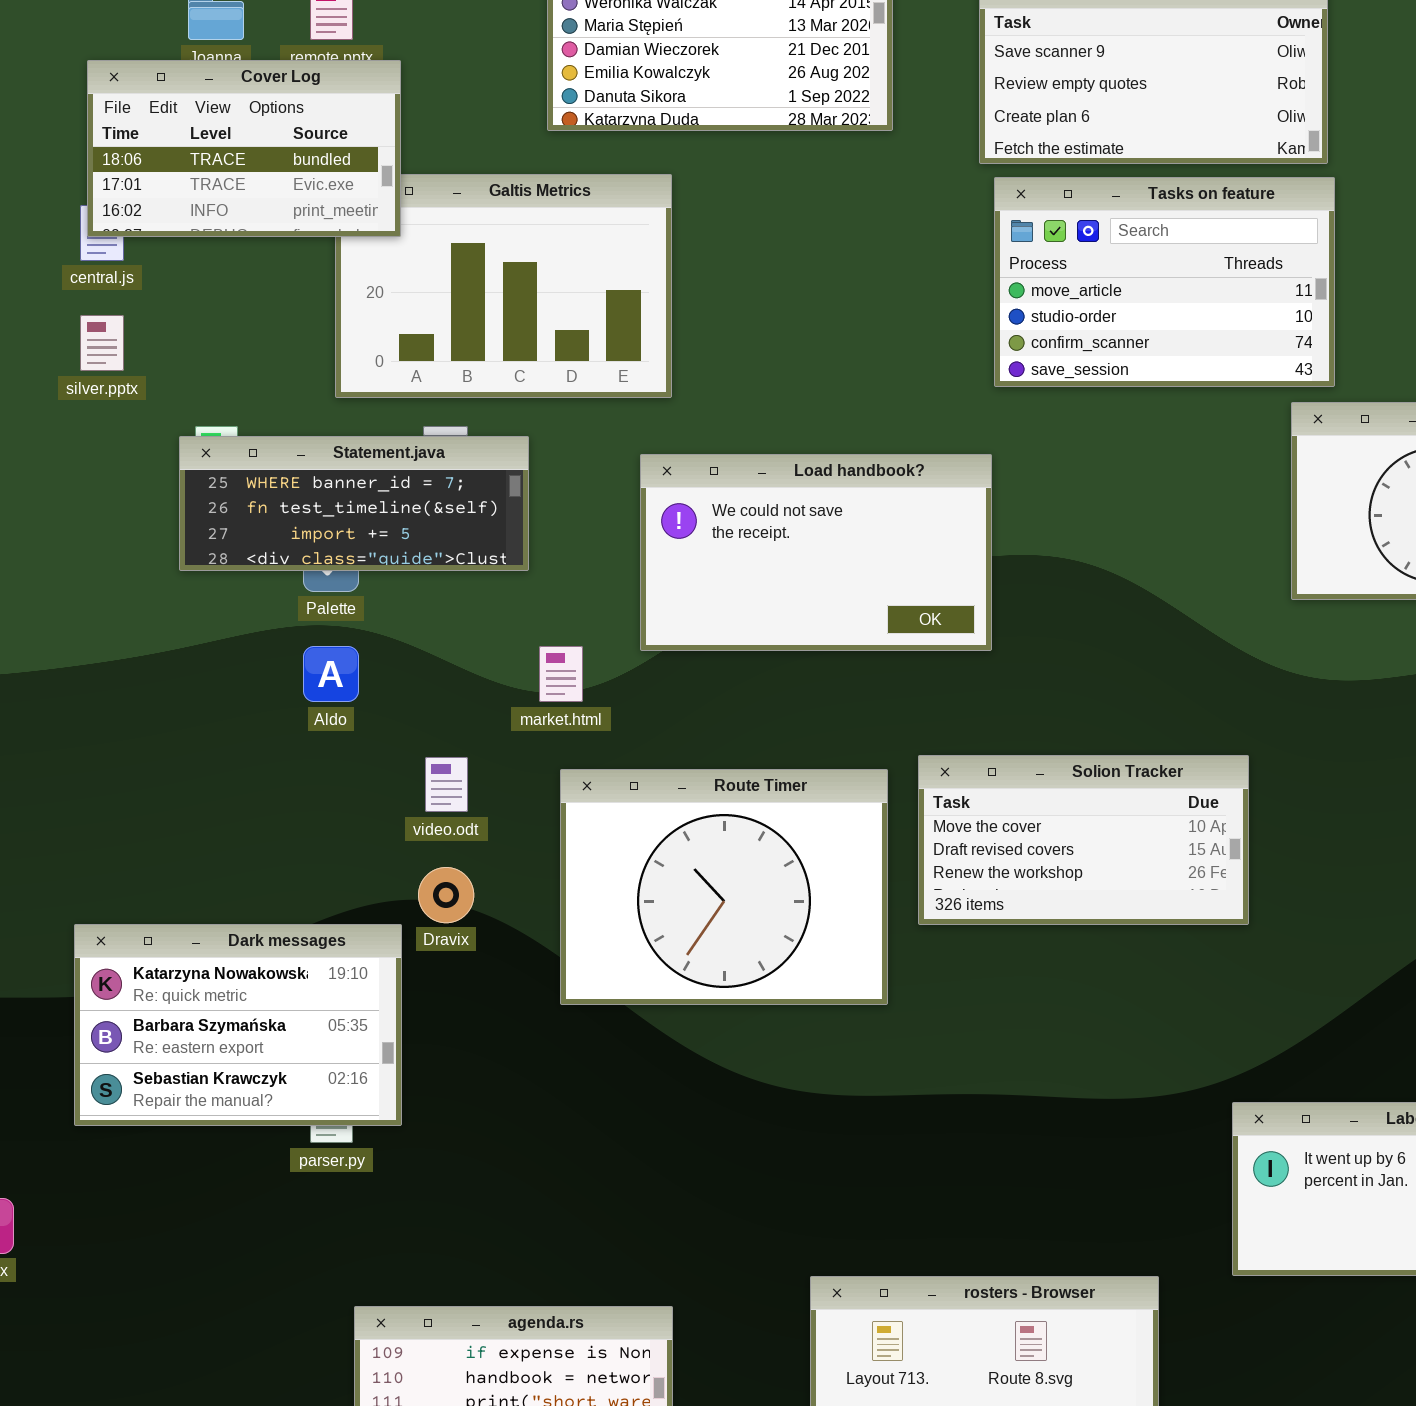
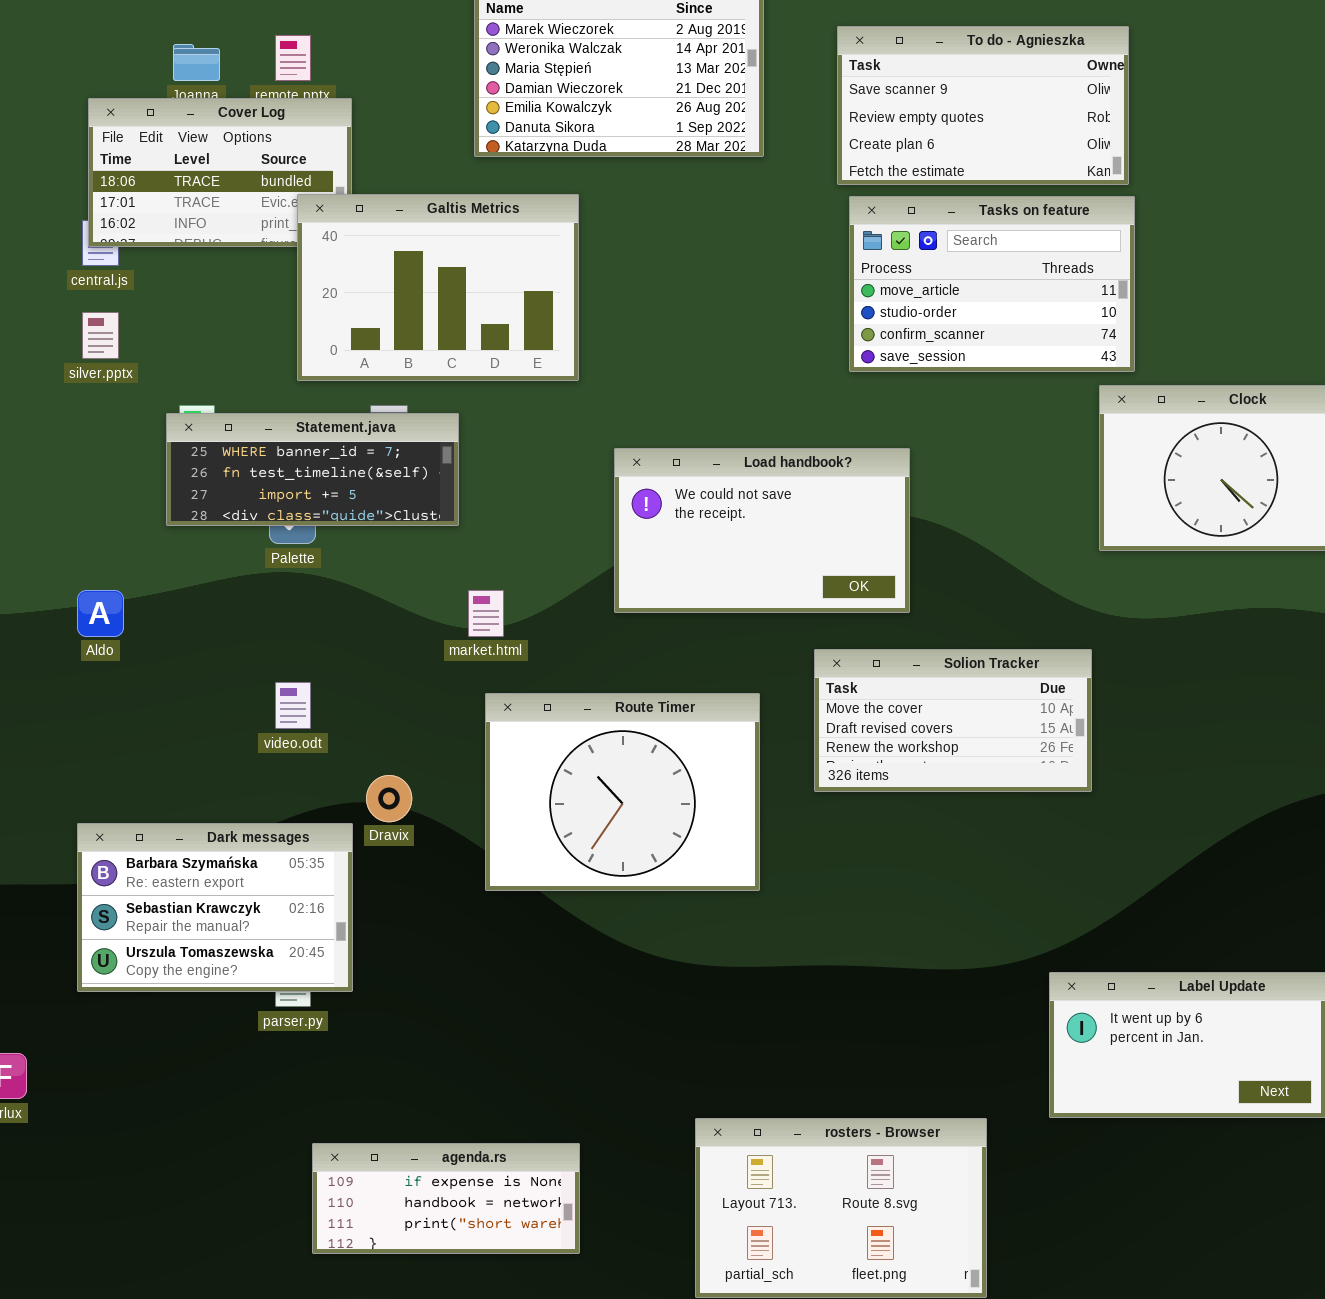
Galtis Metrics: [335,174,672,398] -> [297,194,579,381], raised
Load handbook?: [640,454,992,651] -> [614,448,910,613], moved
Aldo: [303,646,359,702] -> [77,590,124,637], moved
Solion Tracker: [918,755,1249,925] -> [814,649,1092,792], moved
video.odt: [425,757,468,812] -> [275,682,311,729], moved
Dark messages: [74,924,402,1126] -> [77,823,353,992], scrolled down 1 row

